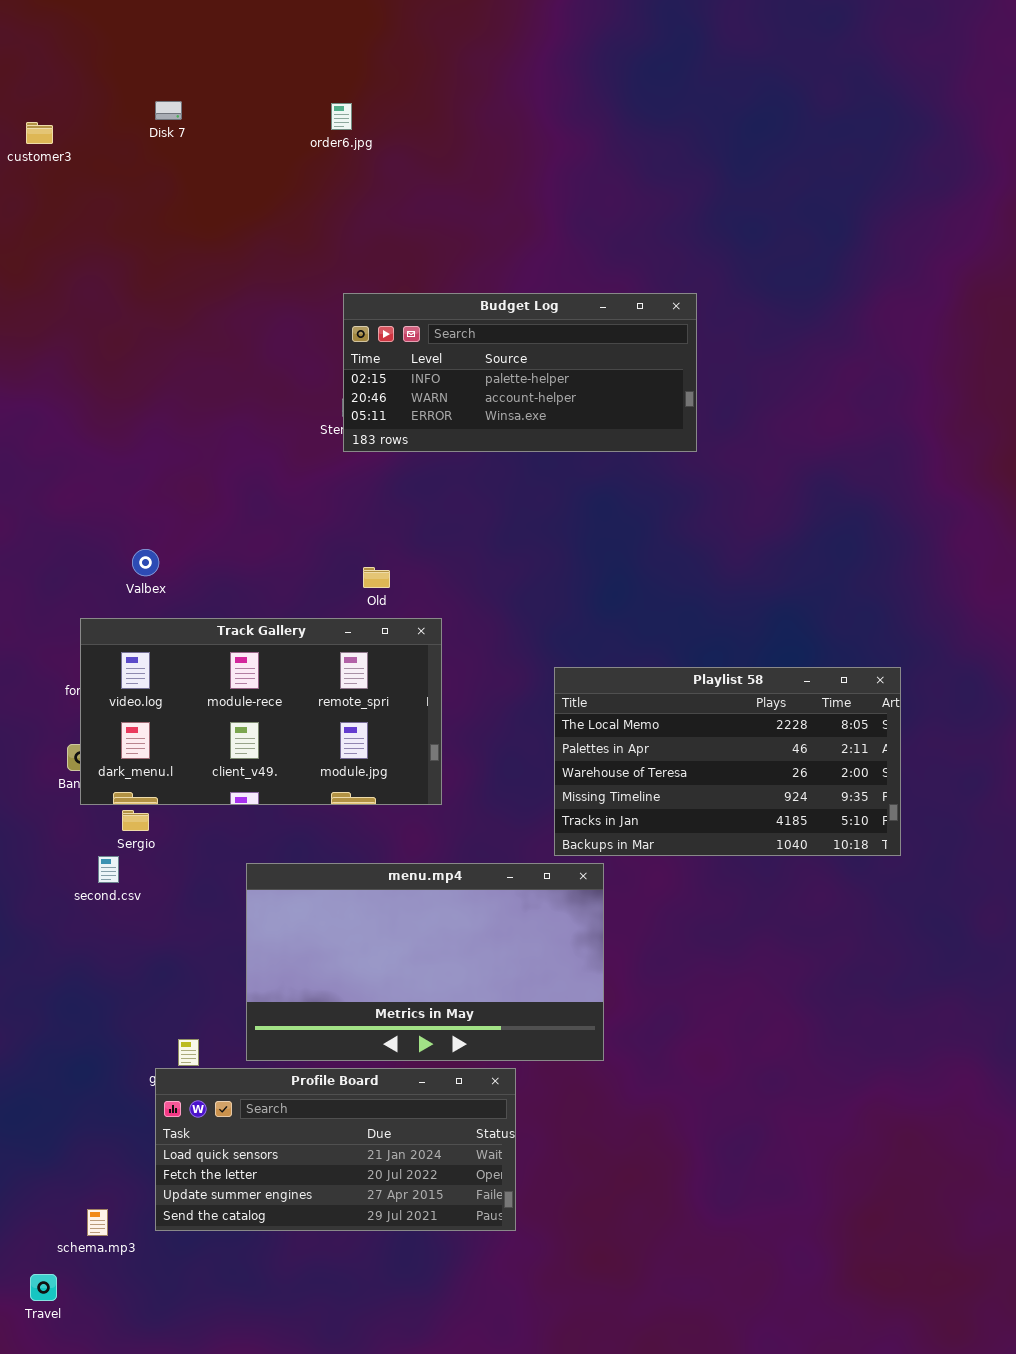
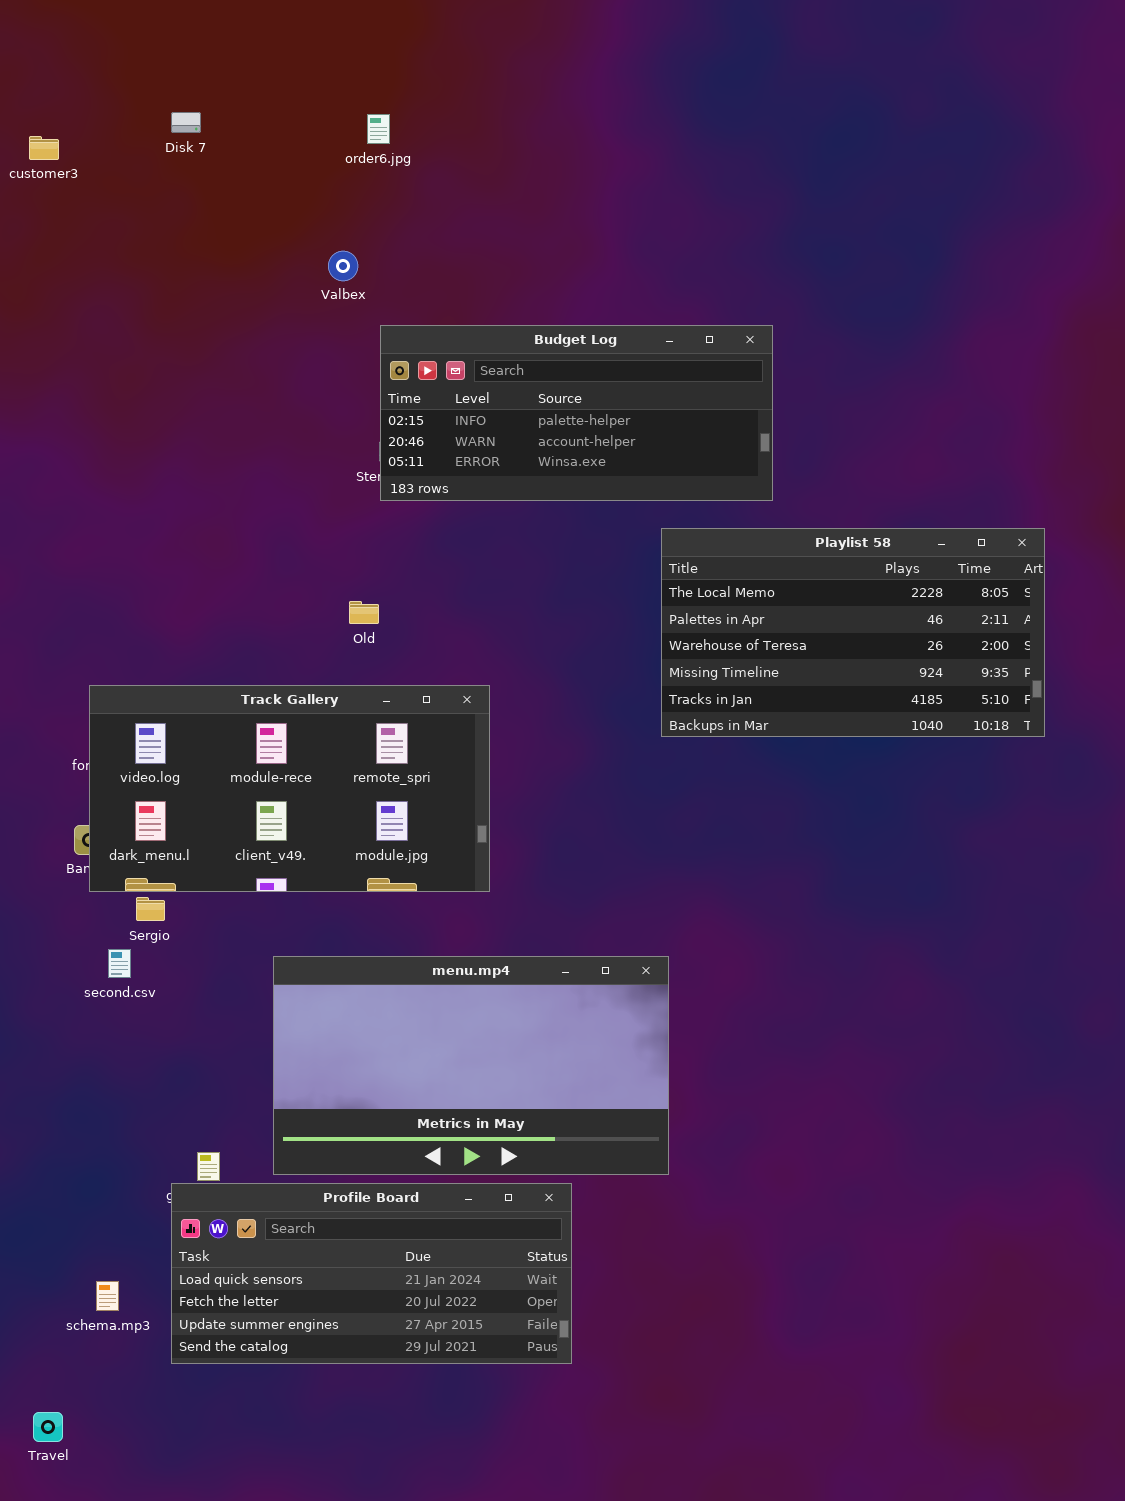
Valbex: [132,549,159,576] -> [328,251,358,281], moved
Old: [363,567,390,588] -> [349,601,379,624], moved
Playlist 58: [554,667,901,856] -> [661,528,1045,737], moved
schema.mp3: [87,1209,108,1236] -> [96,1281,119,1311], moved

